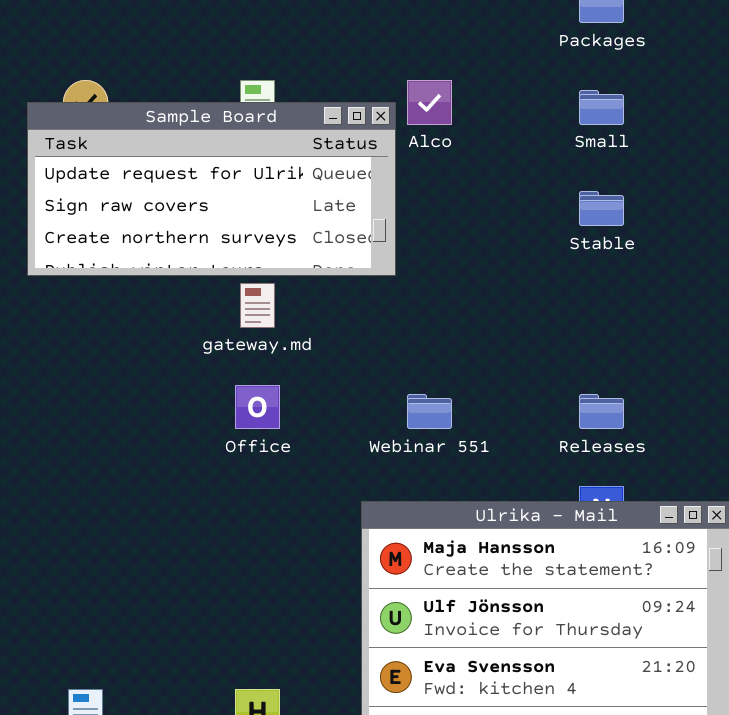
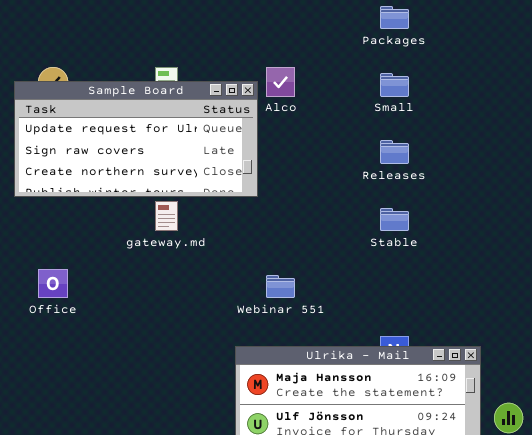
Stable: [579,191,624,226] -> [380,208,409,231], moved
Office: [235,385,280,429] -> [38,269,68,298], moved
Releases: [579,394,624,429] -> [380,140,409,164], moved

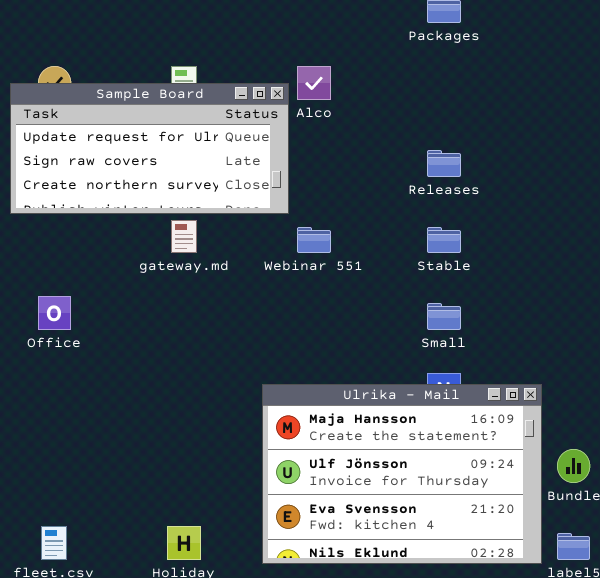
Small: [380,73,409,97] -> [427,303,461,330], moved
Webinar 551: [266,275,295,298] -> [297,227,331,253], moved

